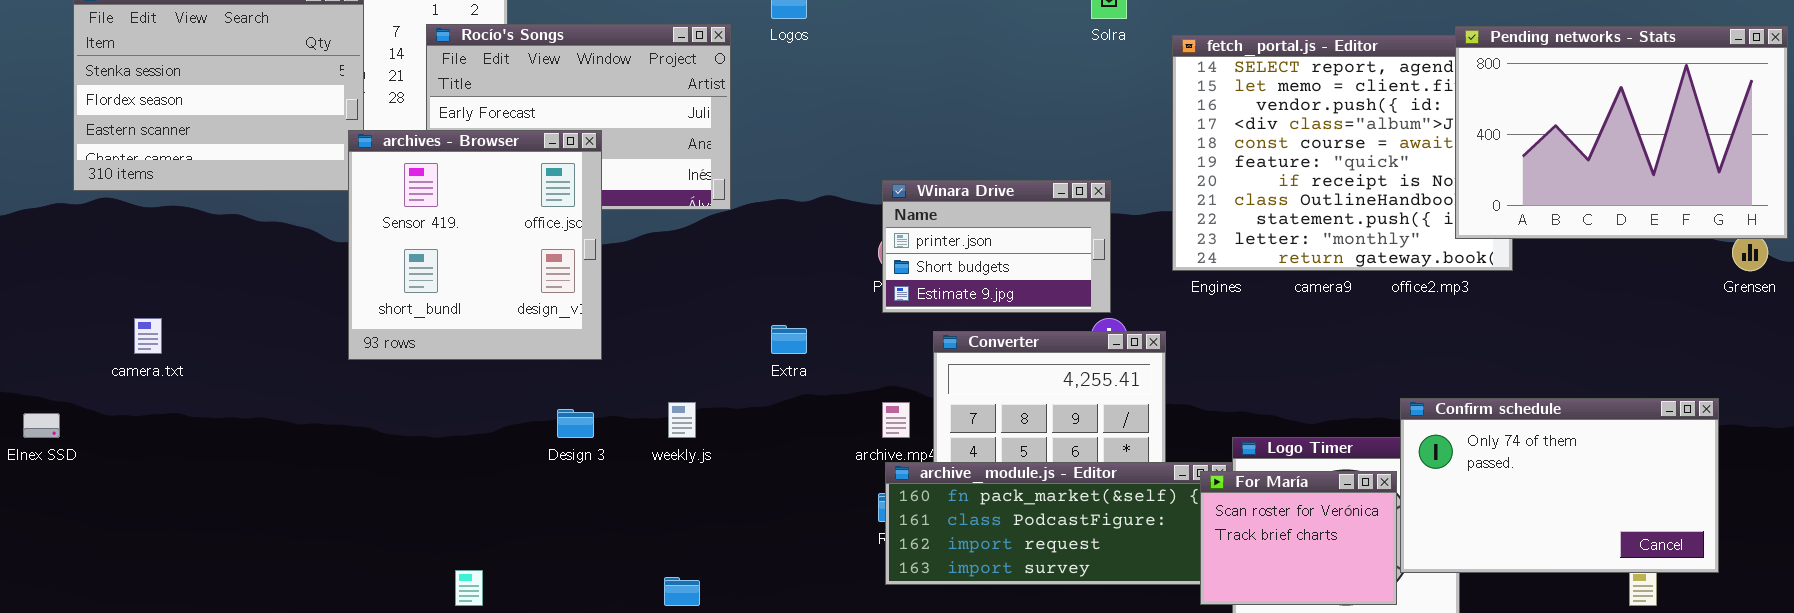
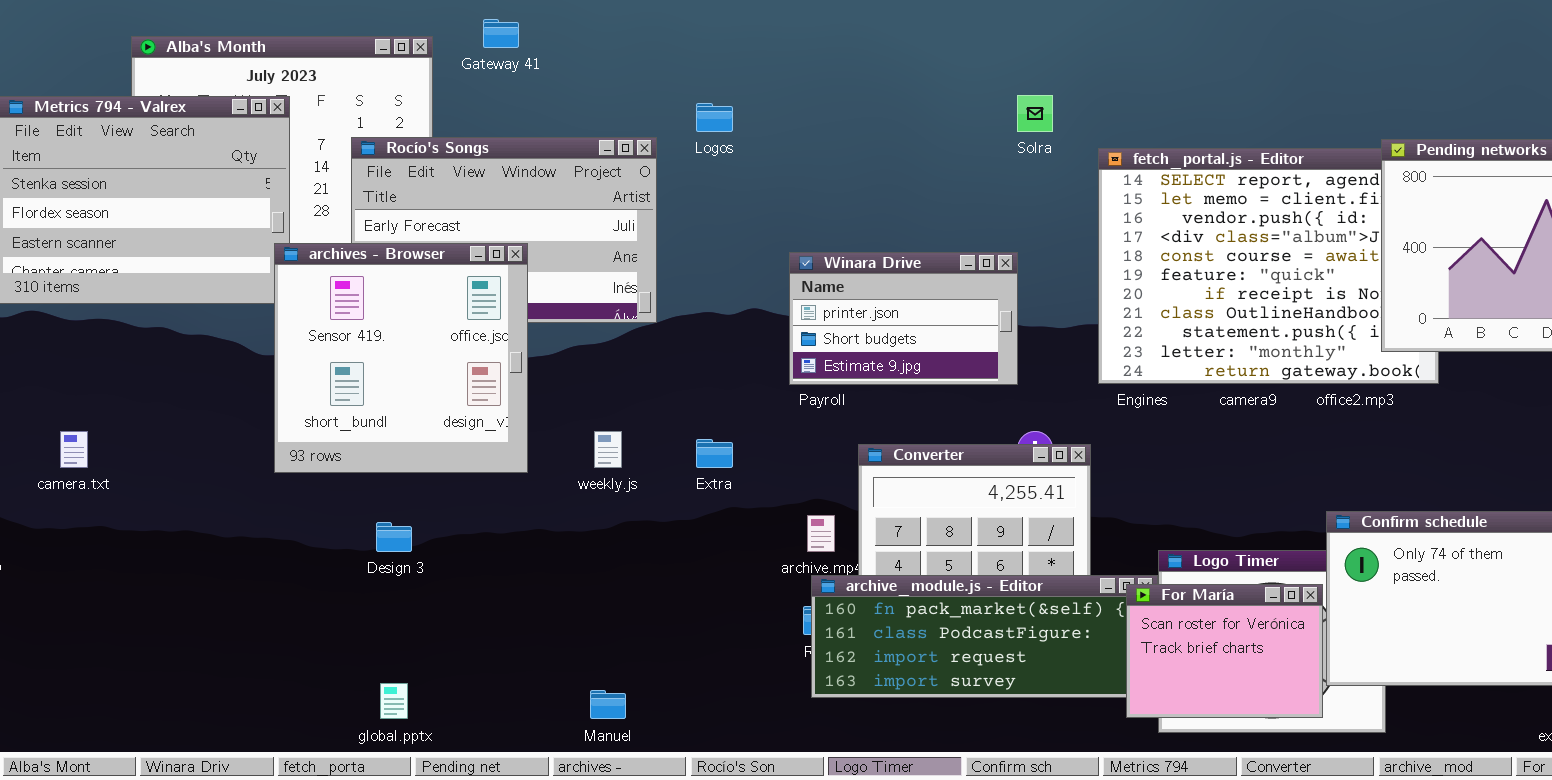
Winara Drive: [882,180,1111,313] -> [789,252,1018,385], moved
weekly.js: [668,402,696,438] -> [594,431,622,468], moved
Design 3: [557,409,594,438] -> [376,522,412,552], moved

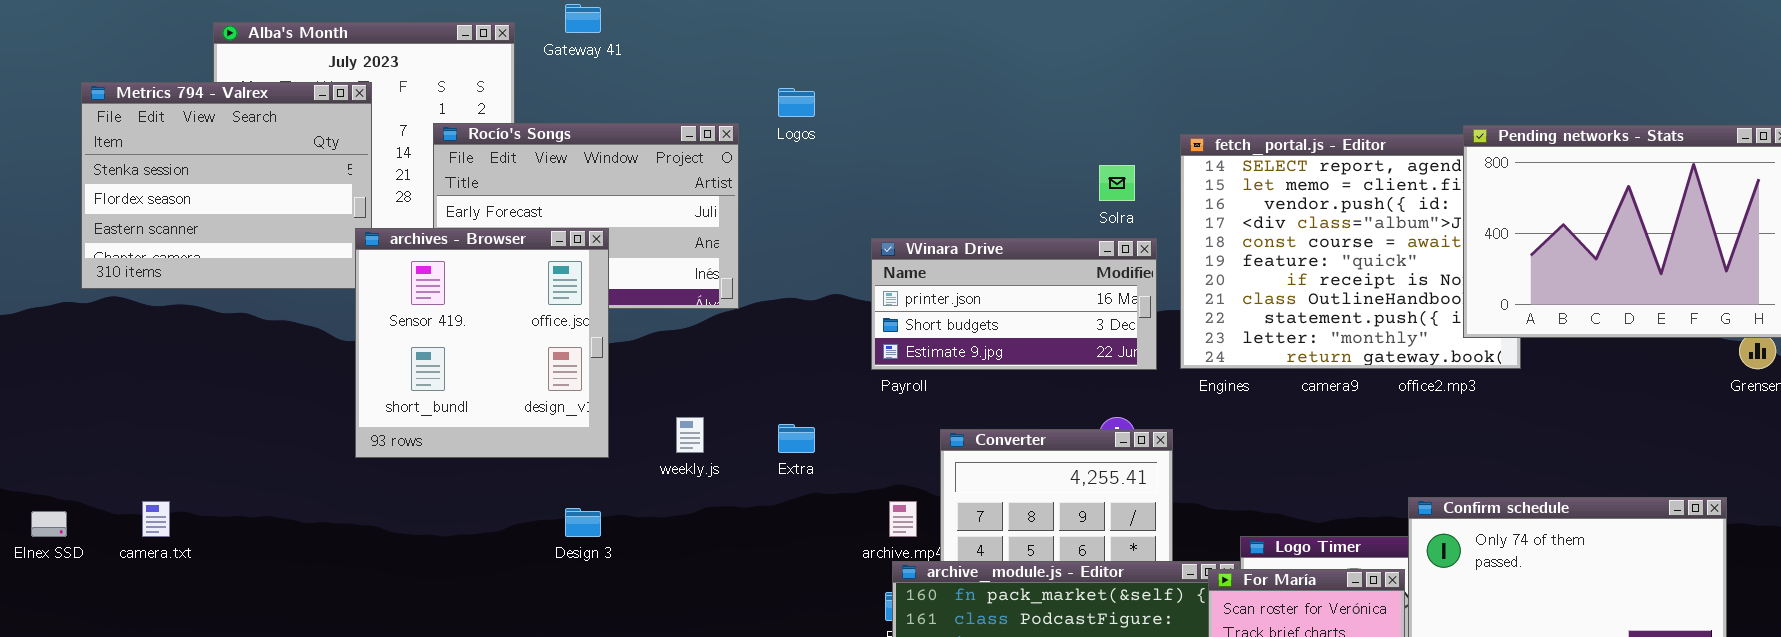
Solra: [1017,95,1053,132] -> [1099,165,1135,201], moved
Winara Drive: [789,252,1018,385] -> [871,238,1157,370], resized
camera.txt: [60,431,88,468] -> [142,501,170,537], moved
Design 3: [376,522,412,552] -> [565,508,601,537], moved

